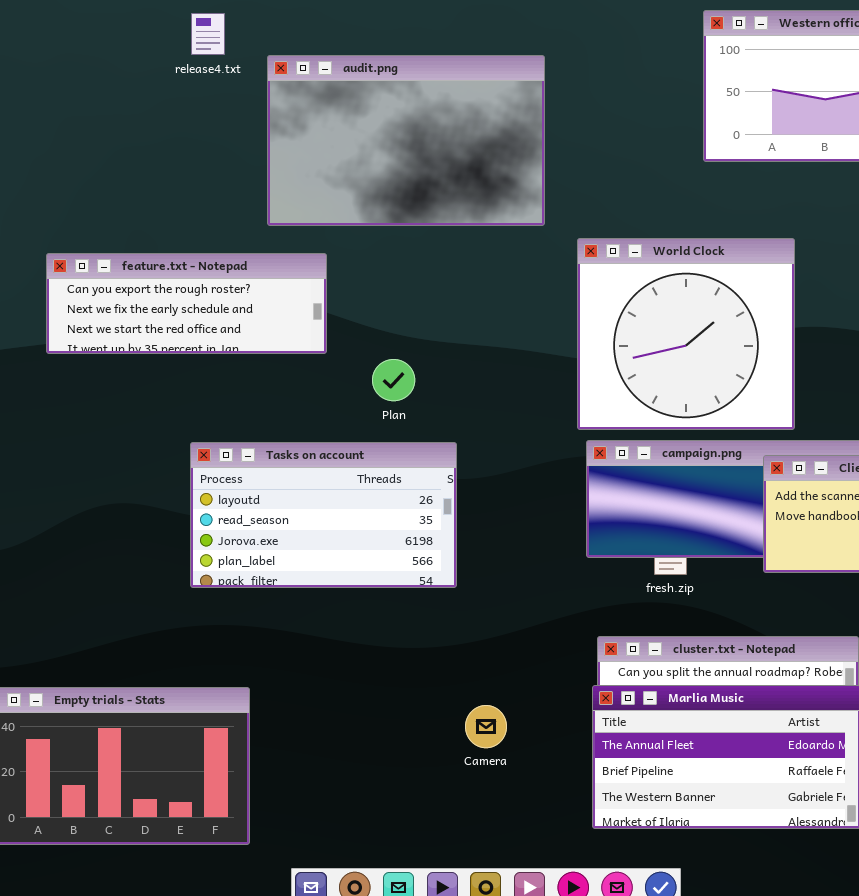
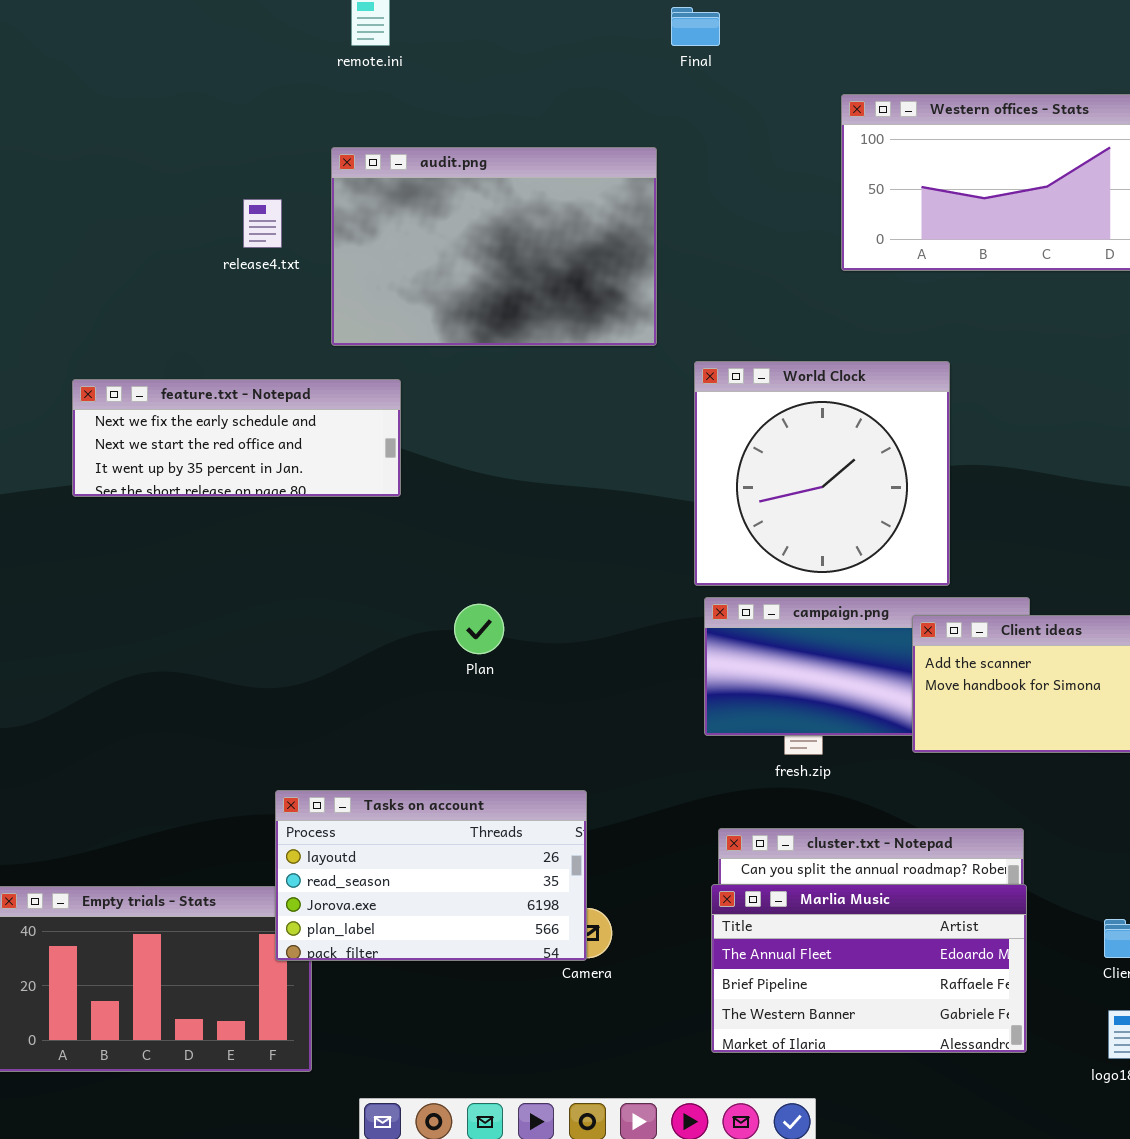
release4.txt: [191,13,225,55] -> [243,199,282,248], moved
feature.txt - Notepad: [46,253,327,354] -> [72,379,401,497], scrolled down 1 row
Plan: [372,359,415,401] -> [454,604,504,654], moved
Tasks on account: [190,442,457,588] -> [275,790,587,961], moved

